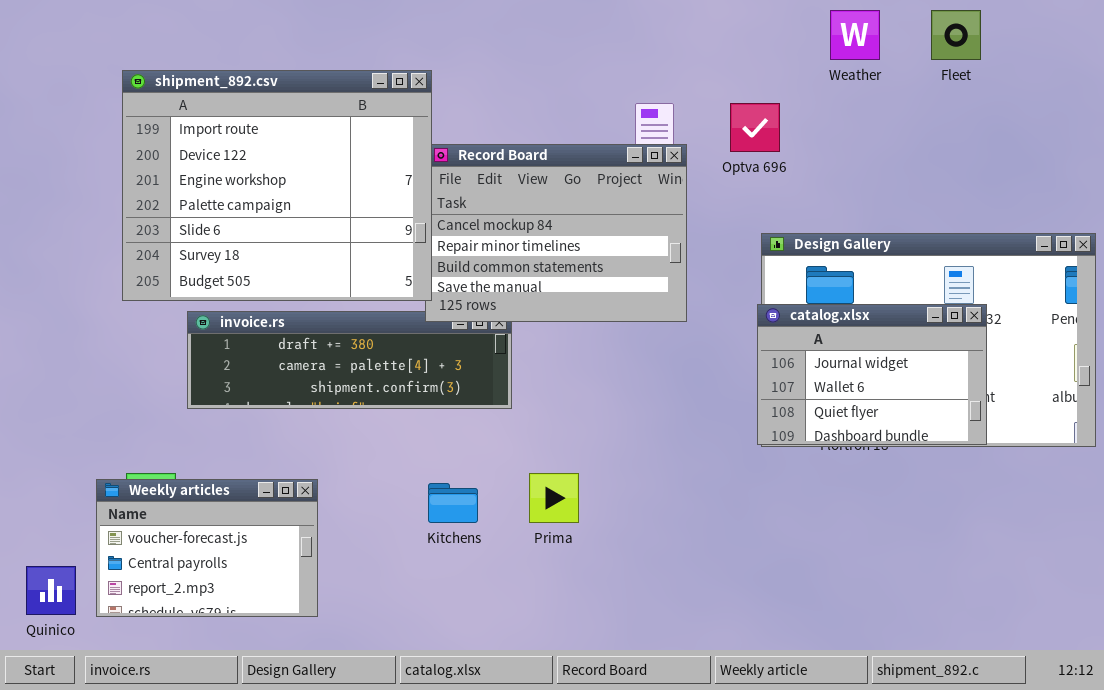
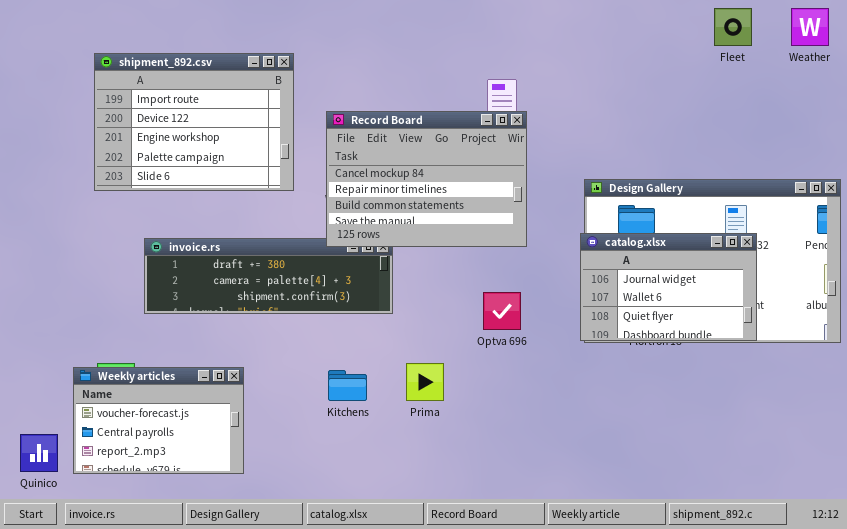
Weather: [830,10,880,60] -> [791,8,829,46], moved
shipment_892.csv: [122,70,432,301] -> [94,53,294,191], resized
Optva 696: [730,103,780,152] -> [483,292,521,330], moved

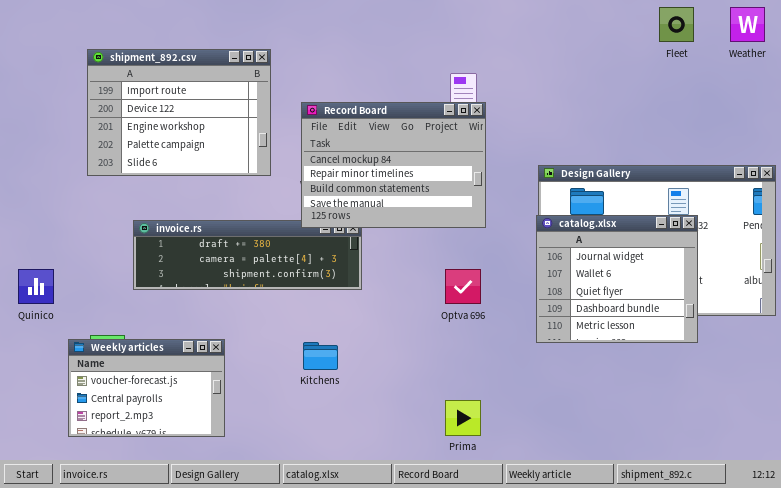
catalog.xlsx: [580,233,757,341] -> [536,215,698,343], resized
Prima: [406,363,444,401] -> [445,400,481,436], moved
Quinico: [20,434,58,472] -> [18,269,54,304], moved

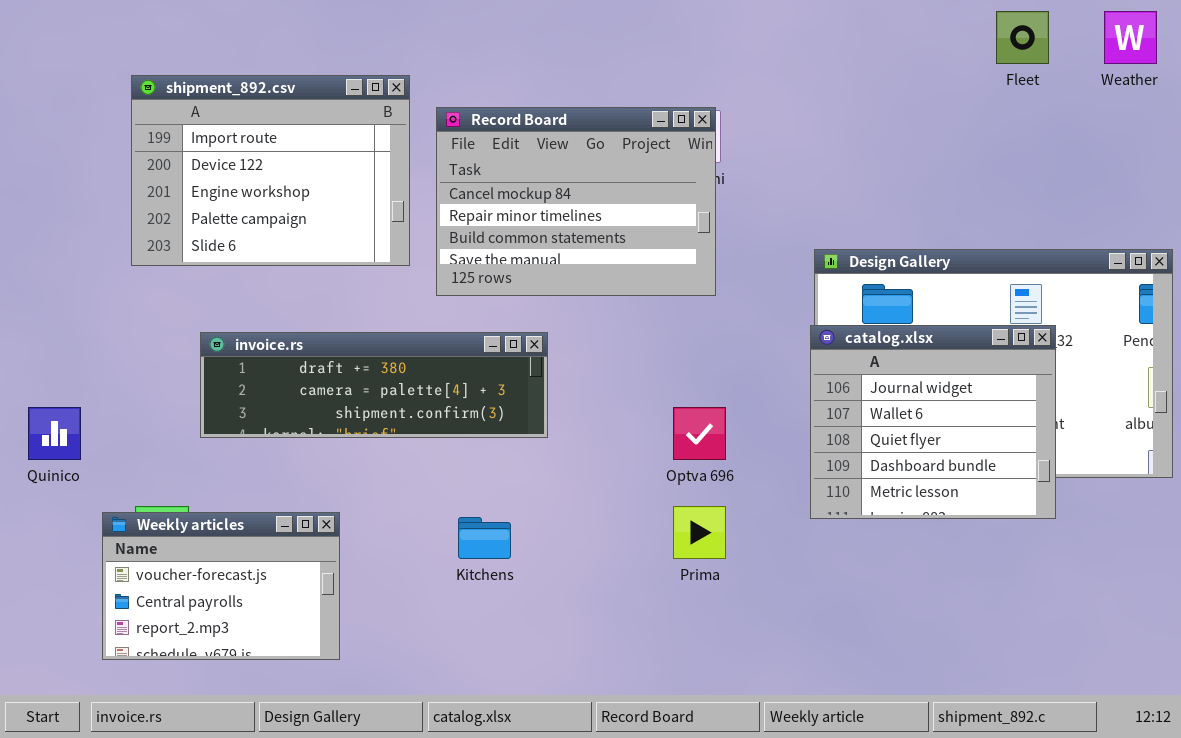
Record Board: [301,102,486,228] -> [436,107,716,296], moved
Prima: [445,400,481,436] -> [673,506,726,559], moved

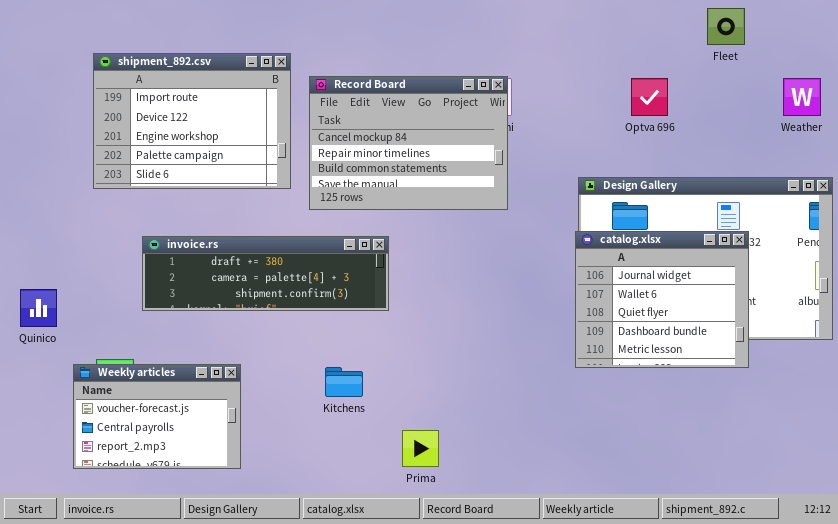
Weather: [1104,11,1157,64] -> [783,78,821,116], moved
Optva 696: [673,407,726,460] -> [631,78,668,116], moved
Prima: [673,506,726,559] -> [402,430,439,467], moved

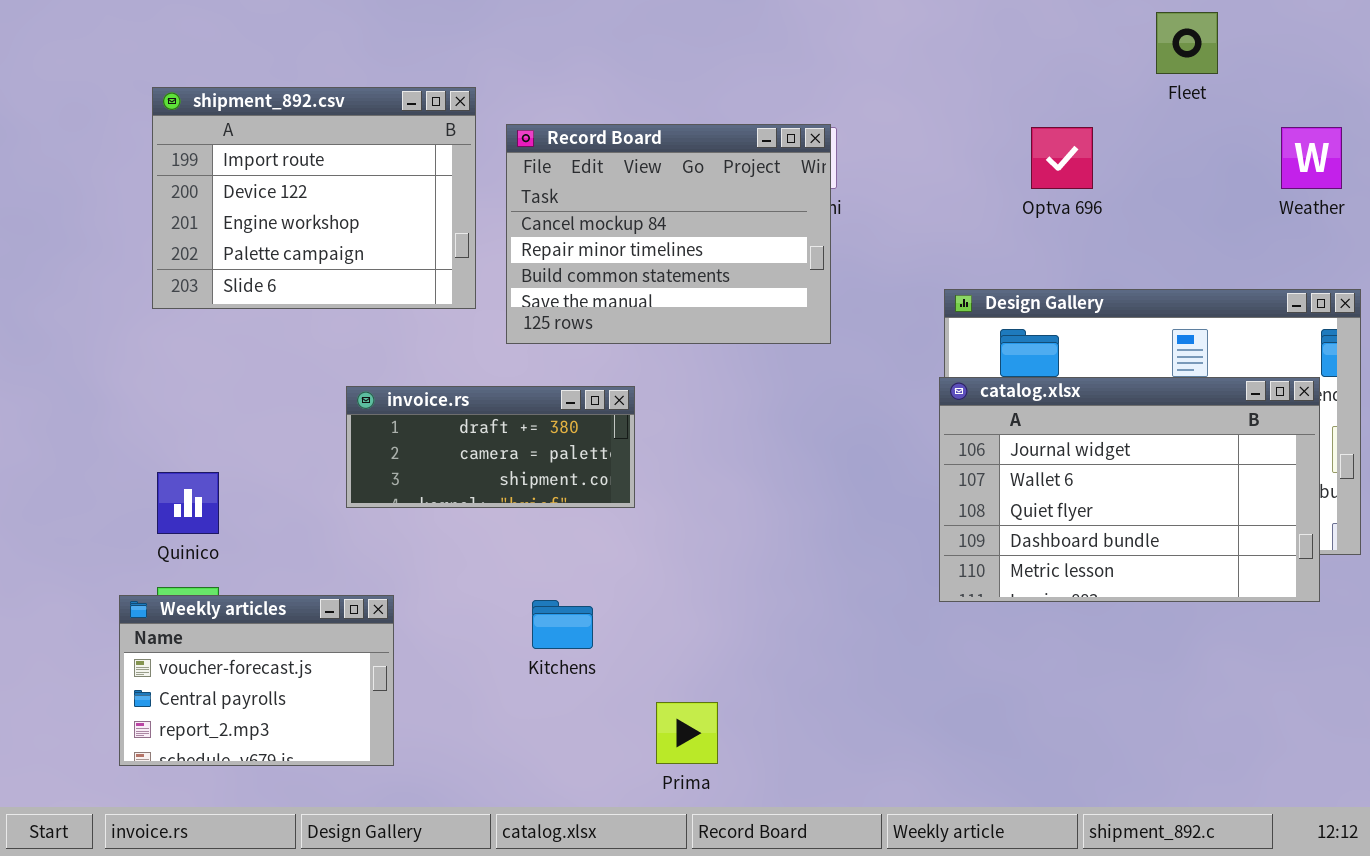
catalog.xlsx: [575,231,749,368] -> [939,377,1320,602], resized
invoice.rs: [142,236,389,311] -> [346,386,635,508], resized
Quinico: [20,289,57,327] -> [157,472,219,534], moved

